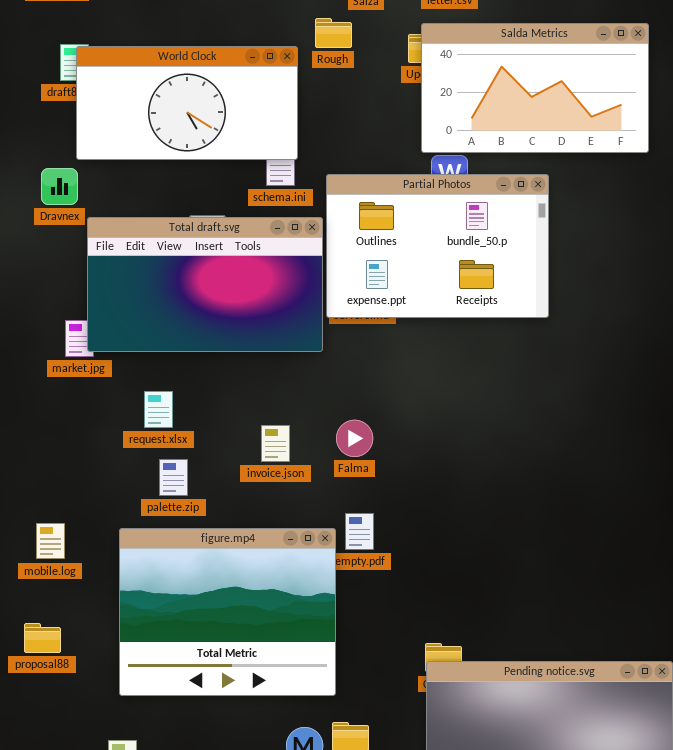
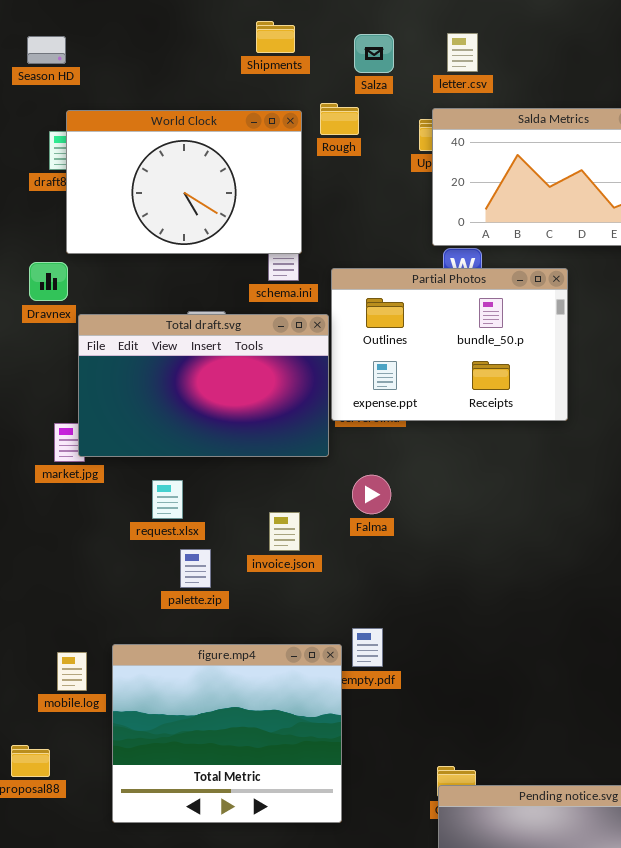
World Clock: [76,46,298,160] -> [66,110,302,254], resized
request.xlsx: [144,391,173,428] -> [152,480,183,519], moved
Falma: [336,420,373,457] -> [352,475,391,514], moved
invoice.json: [261,425,290,462] -> [269,512,300,551], moved
palette.zip: [159,459,188,496] -> [180,549,211,588], moved
mobile.log: [36,523,65,559] -> [57,652,87,691], moved

